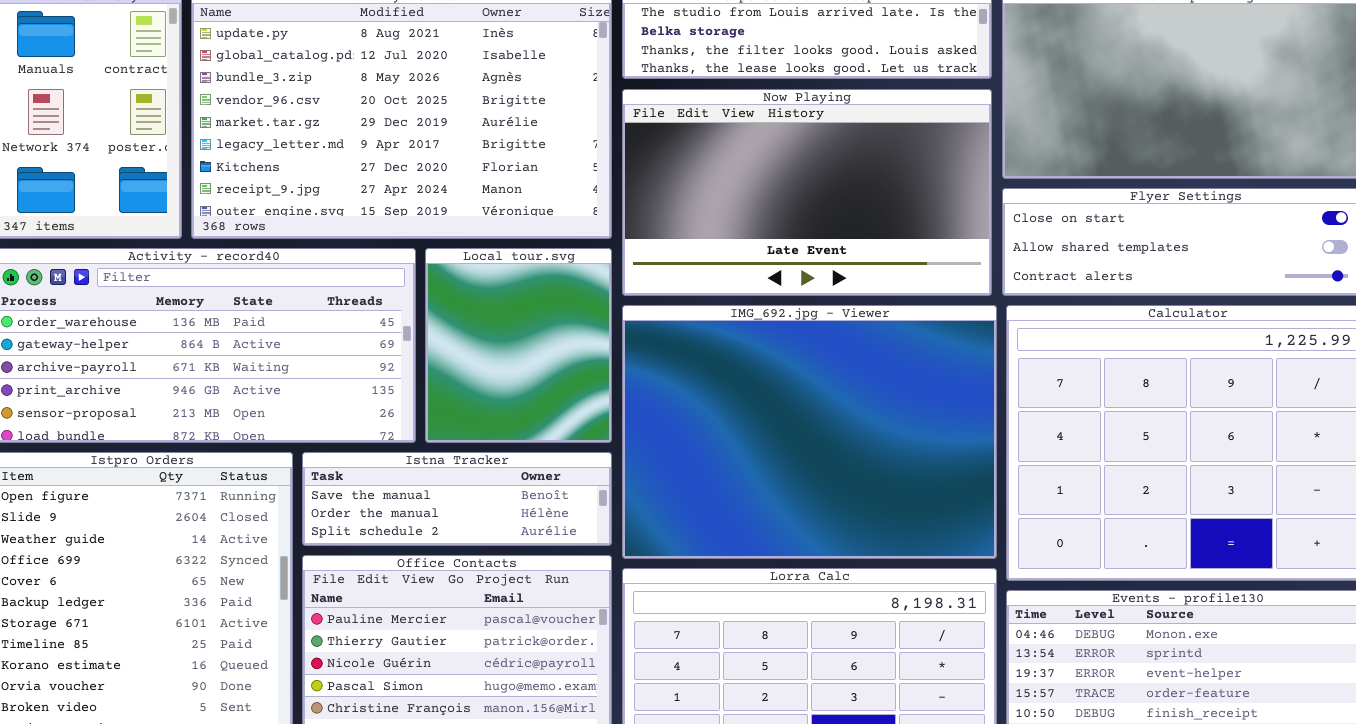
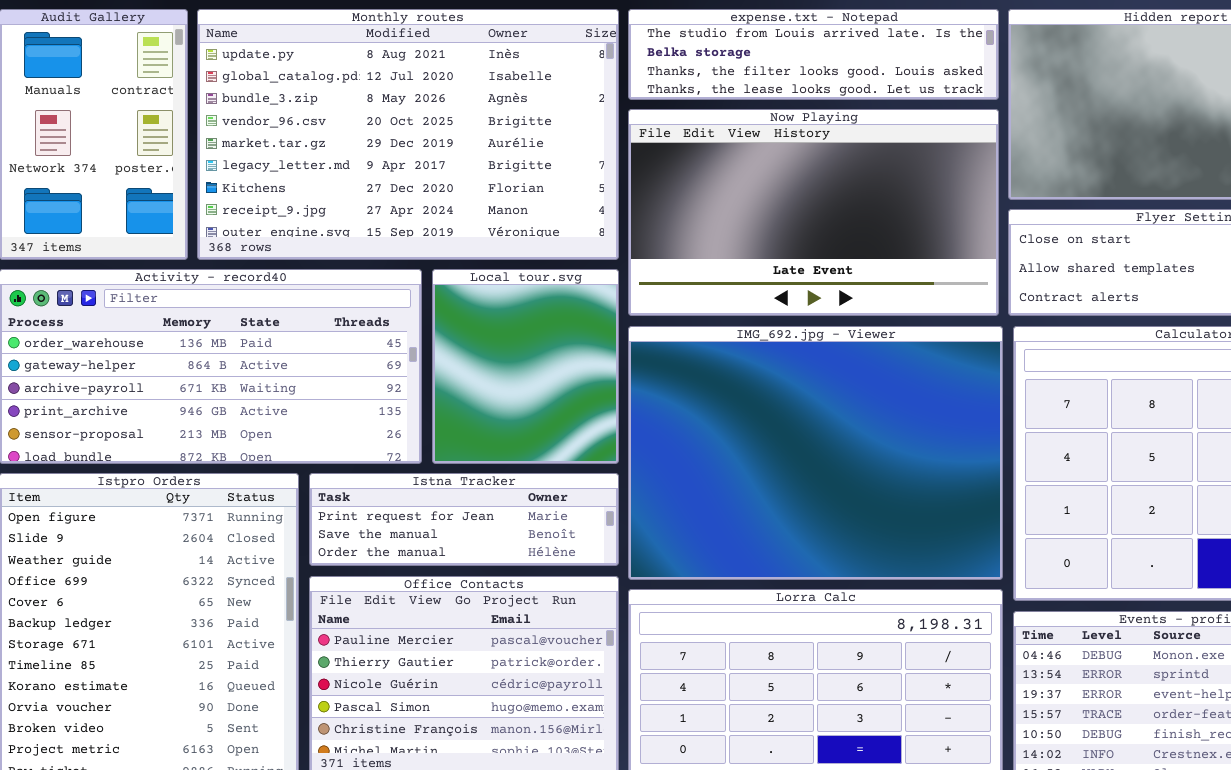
Istna Tracker: [302,452,612,546] -> [309,473,619,566], scrolled up 1 row

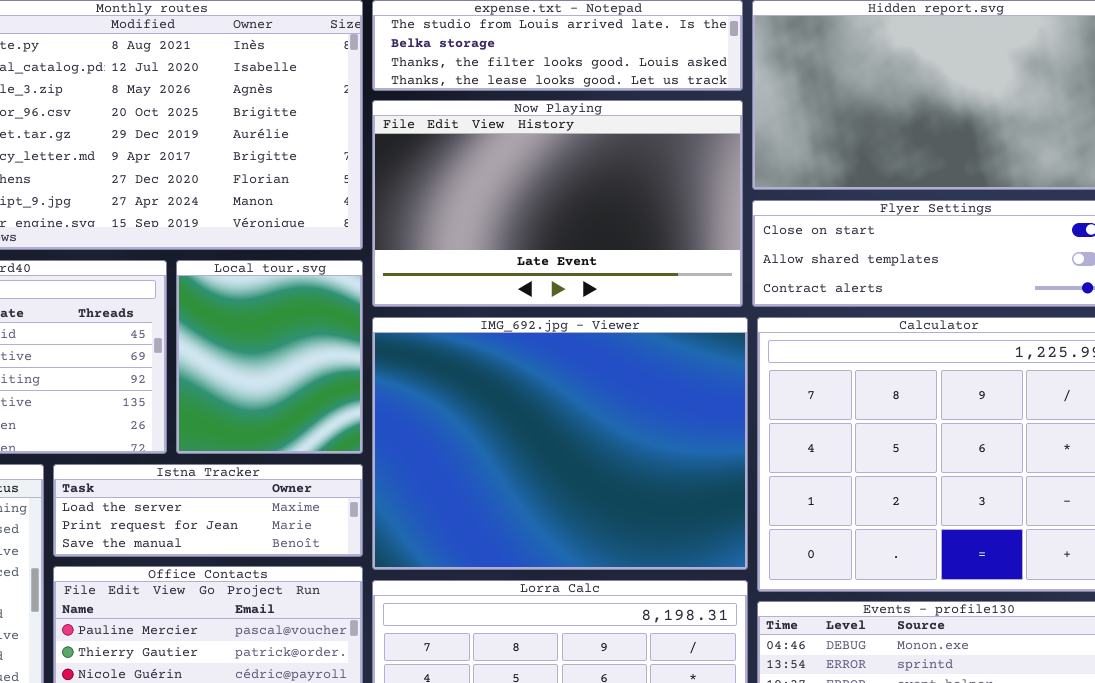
Istna Tracker: [309,473,619,566] -> [53,464,363,557], scrolled up 1 row

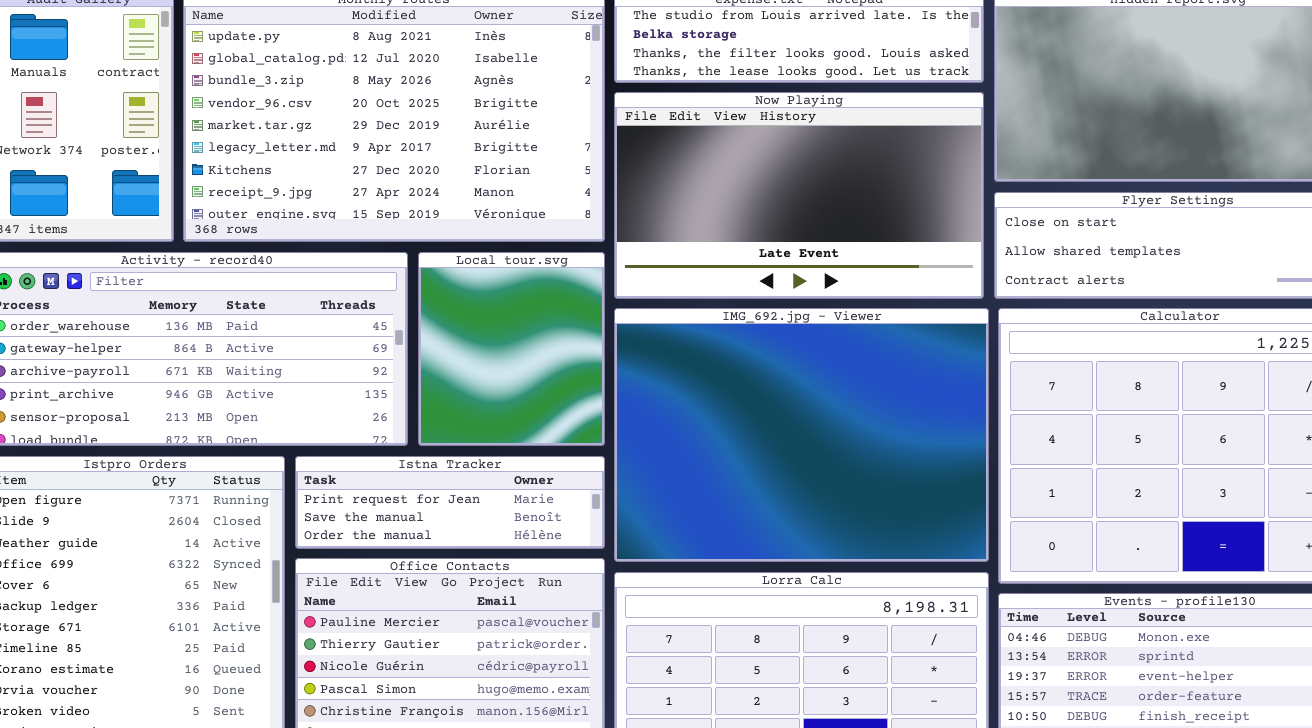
Istna Tracker: [53,464,363,557] -> [295,456,605,549], scrolled down 1 row

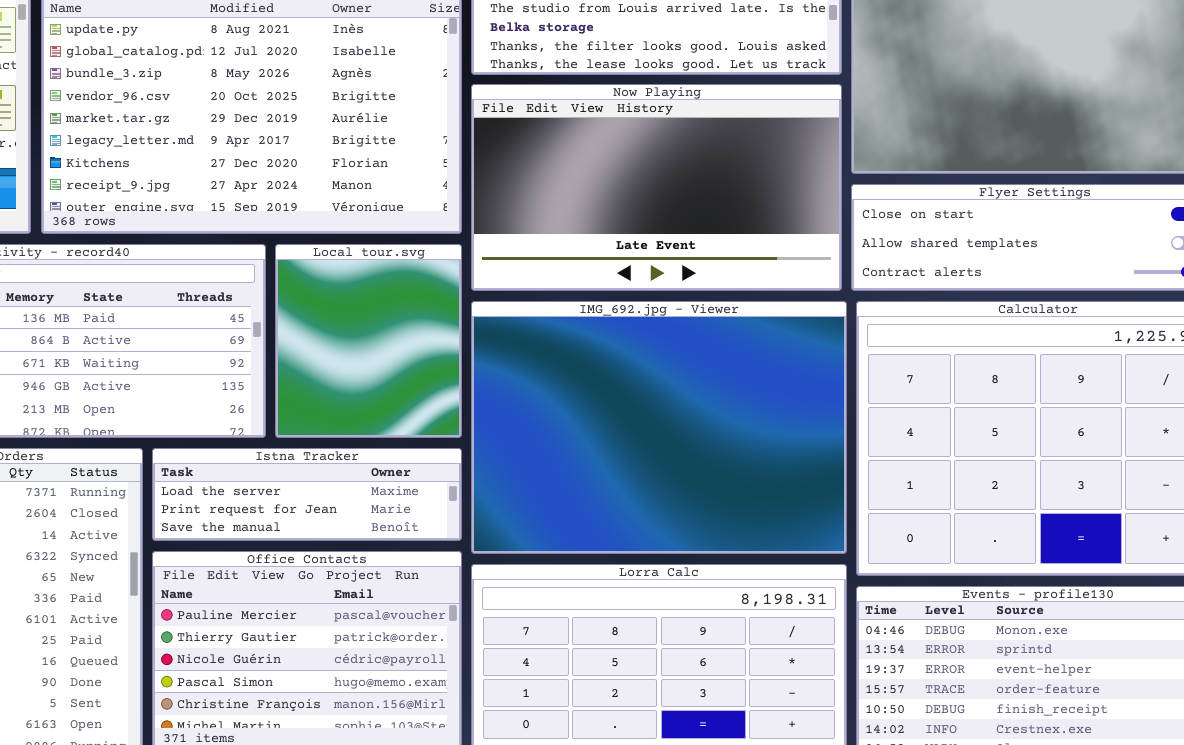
Istna Tracker: [295,456,605,549] -> [152,448,462,541], scrolled up 1 row

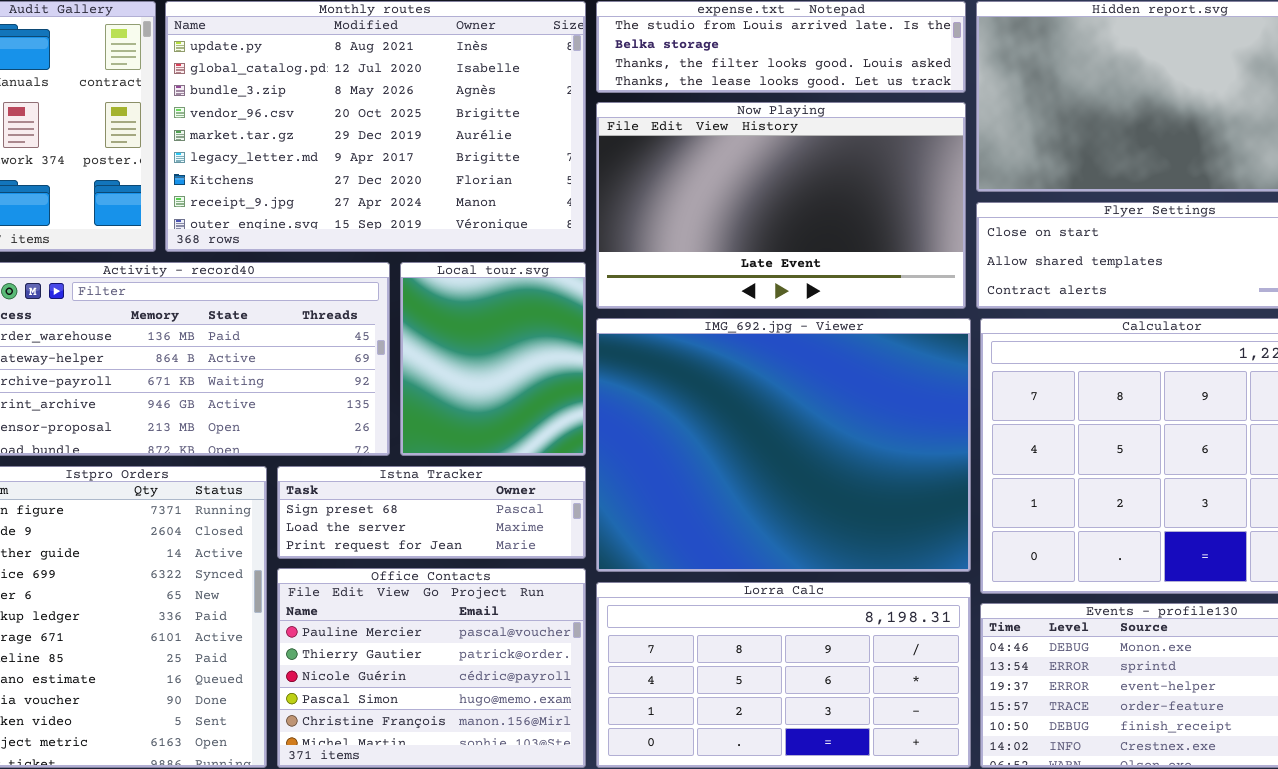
Istna Tracker: [152,448,462,541] -> [277,466,586,559], scrolled up 1 row

